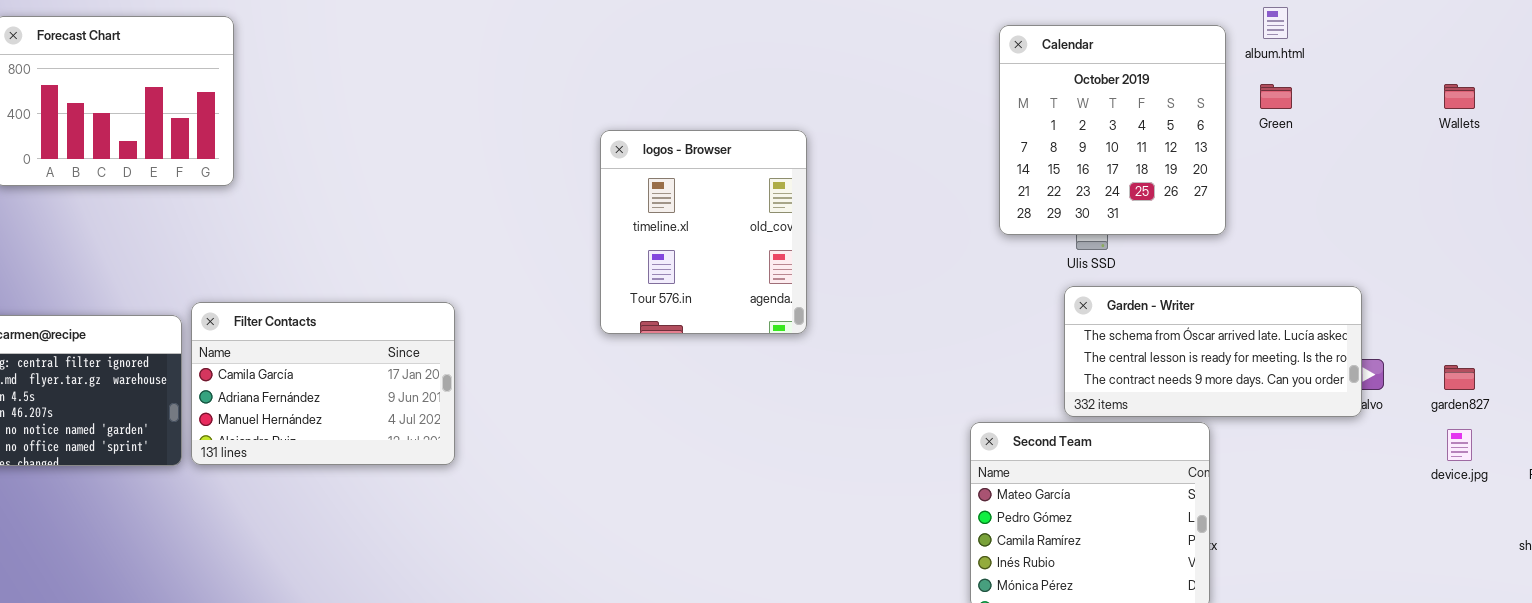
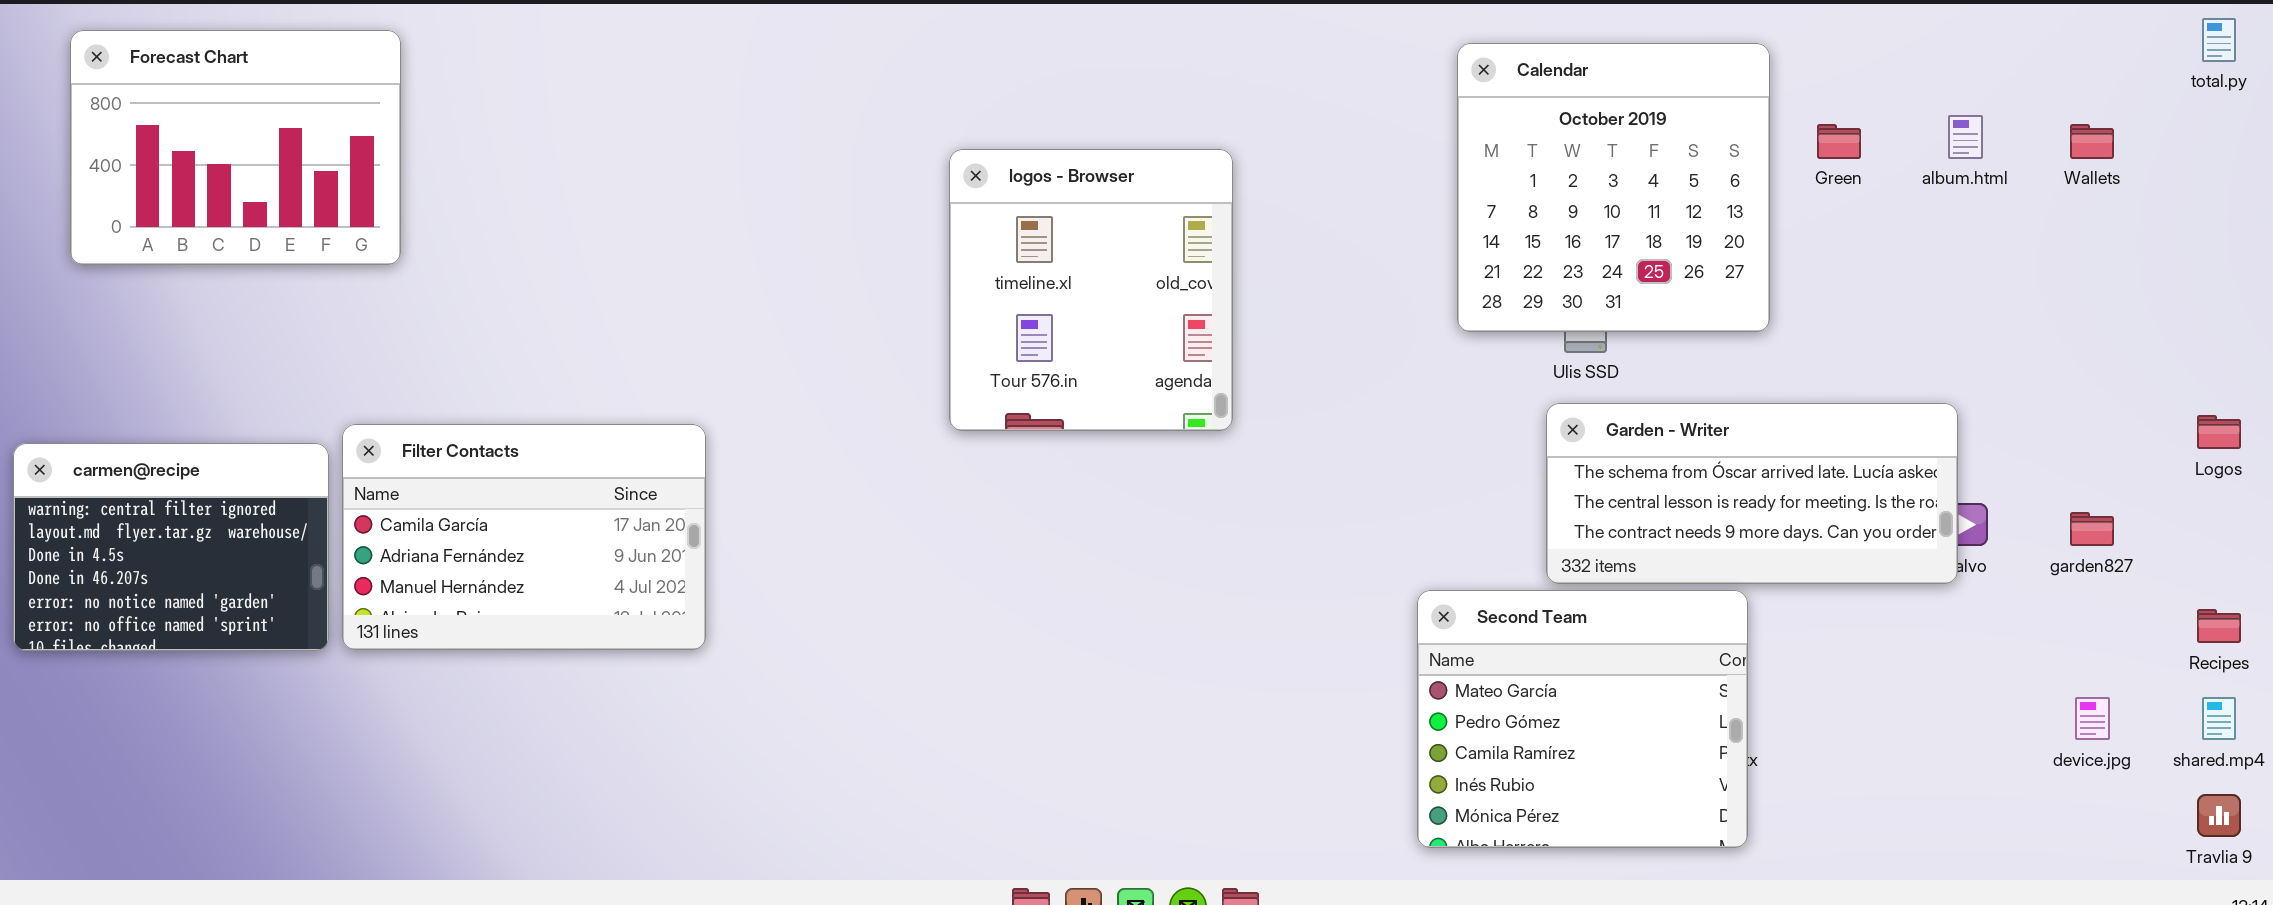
album.html: [1263,7,1288,39] -> [1948,115,1983,159], moved
logos - Browser: [600,130,807,334] -> [949,149,1233,431], moved
device.jpg: [1447,429,1472,461] -> [2075,697,2110,740], moved

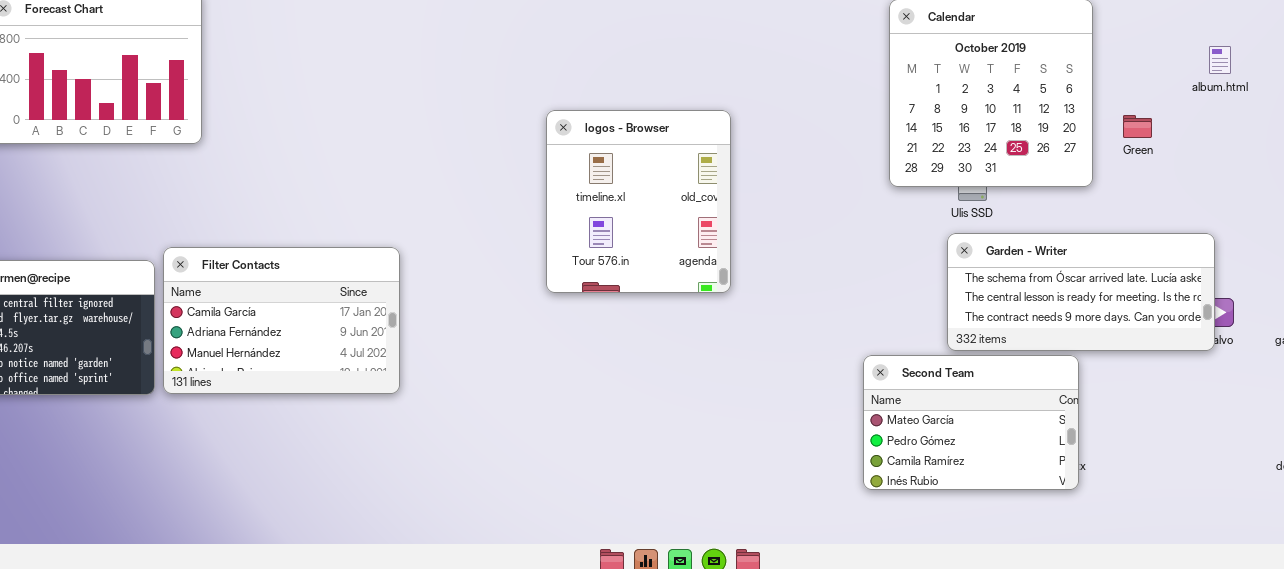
Green: [1817,124,1861,159] -> [1123,115,1152,138], moved
logos - Browser: [949,149,1233,431] -> [546,110,731,293], moved
Second Team: [1417,590,1748,848] -> [863,355,1079,490], resized

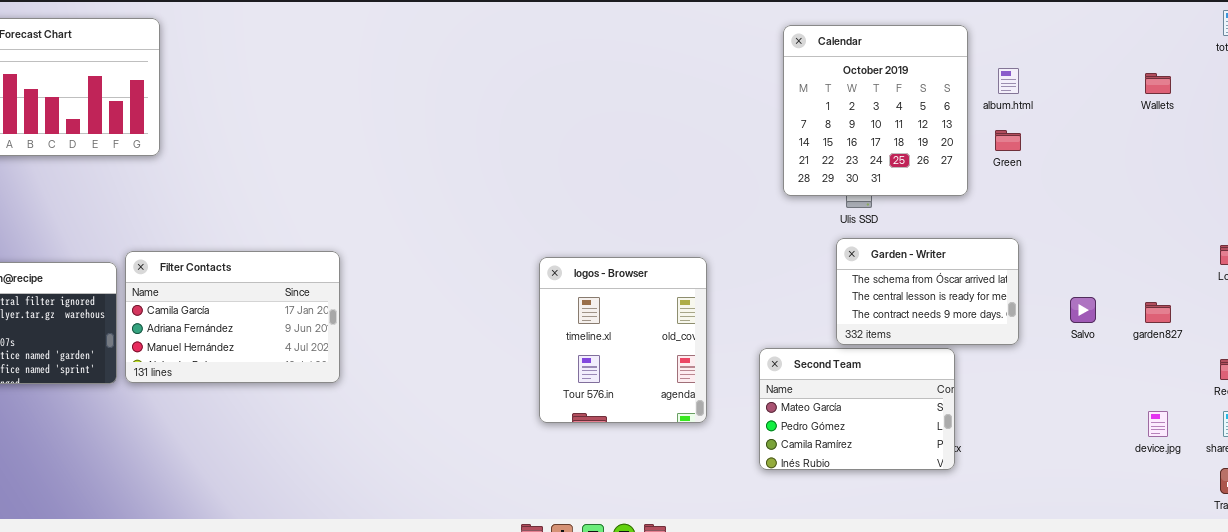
album.html: [1209,46,1231,74] -> [998,68,1019,94], moved
logos - Browser: [546,110,731,293] -> [539,257,707,423], moved
Garden - Writer: [947,233,1215,351] -> [836,238,1019,345], resized

